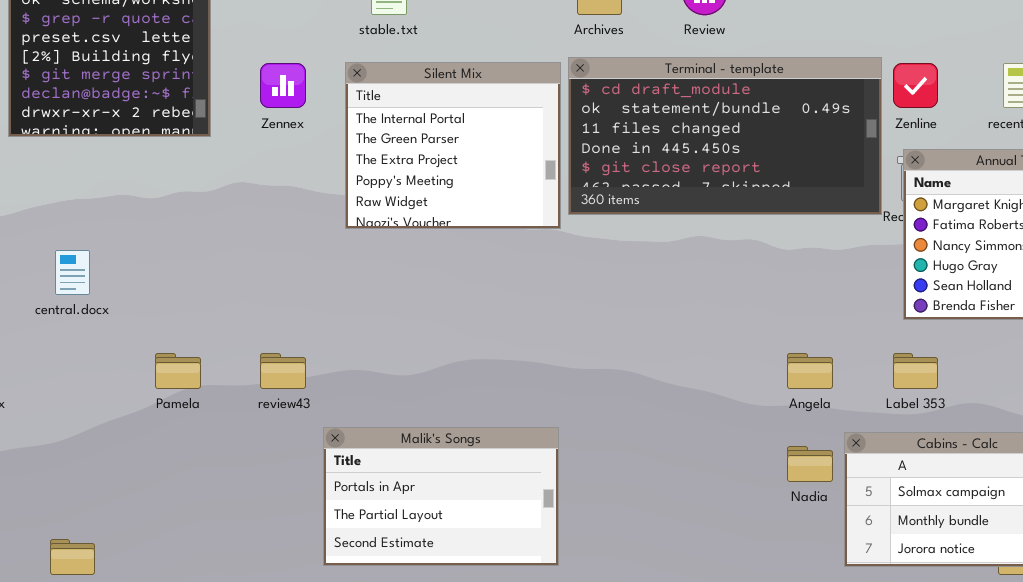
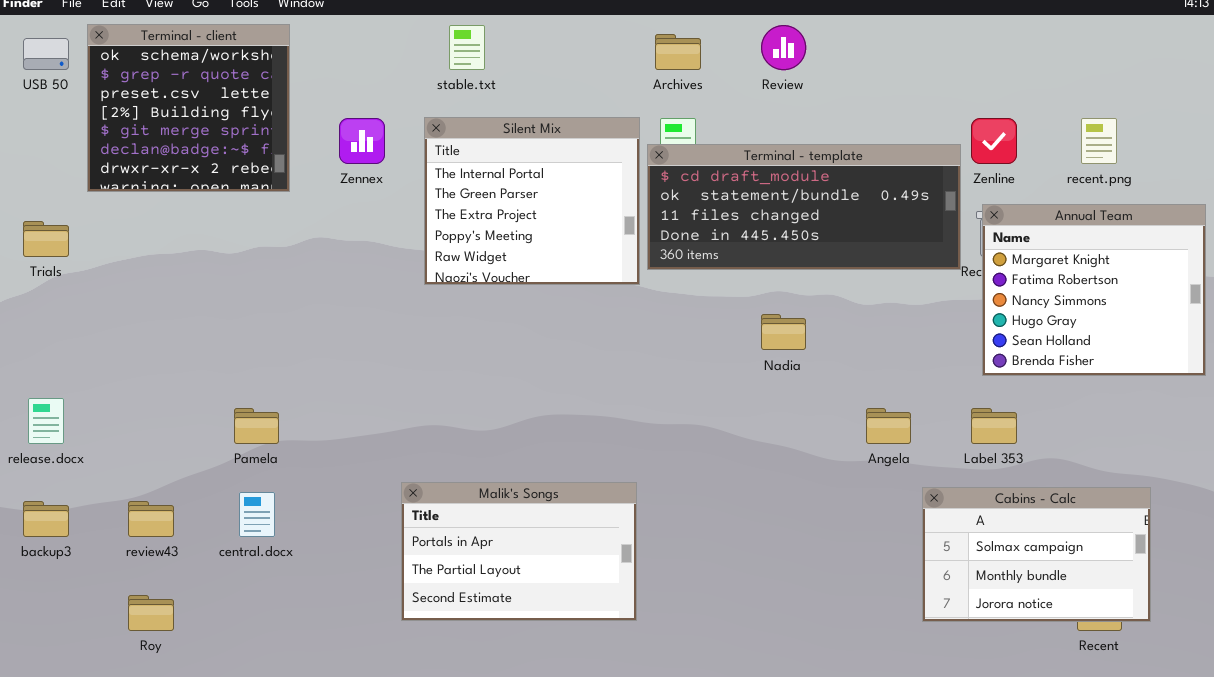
Terminal - template: [568,57,882,215] -> [647,144,961,270], resized
central.docx: [55,250,90,295] -> [239,492,275,537], moved
review43: [260,353,306,389] -> [128,501,174,537], moved
Nadia: [787,446,833,482] -> [761,314,806,350], moved

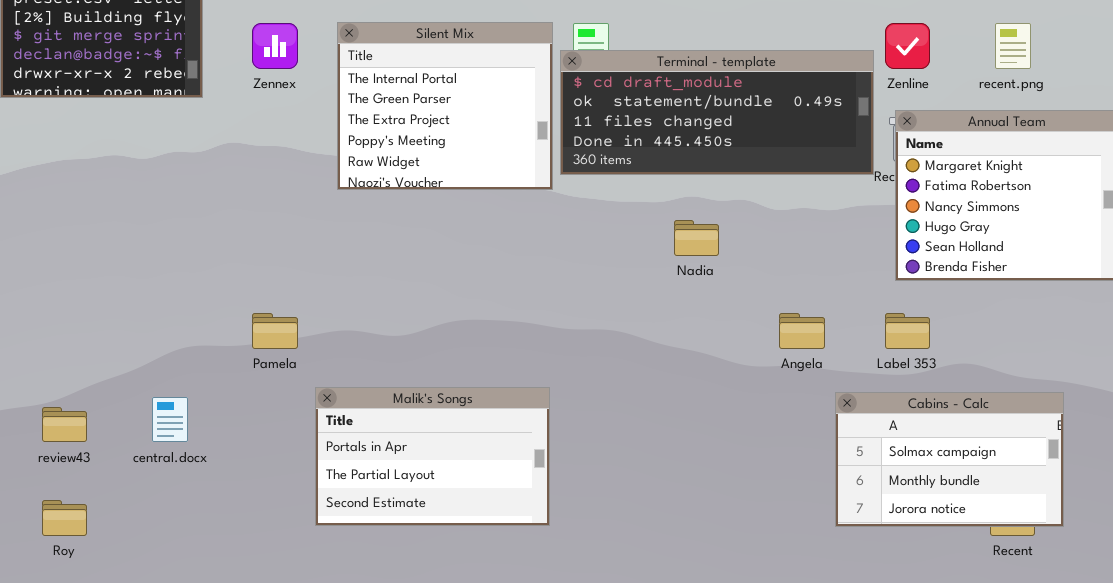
Pamela: [234,408,279,444] -> [252,313,298,349], moved

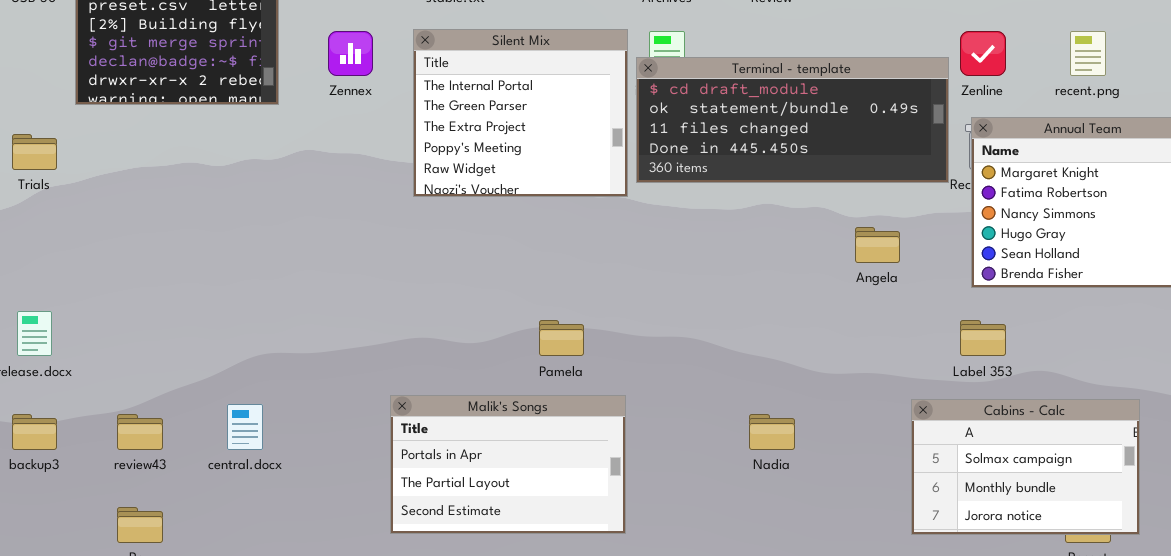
Nadia: [674,220,719,256] -> [749,414,795,450], moved
Pamela: [252,313,298,349] -> [539,320,584,356], moved
Angela: [779,313,825,349] -> [855,227,900,263], moved

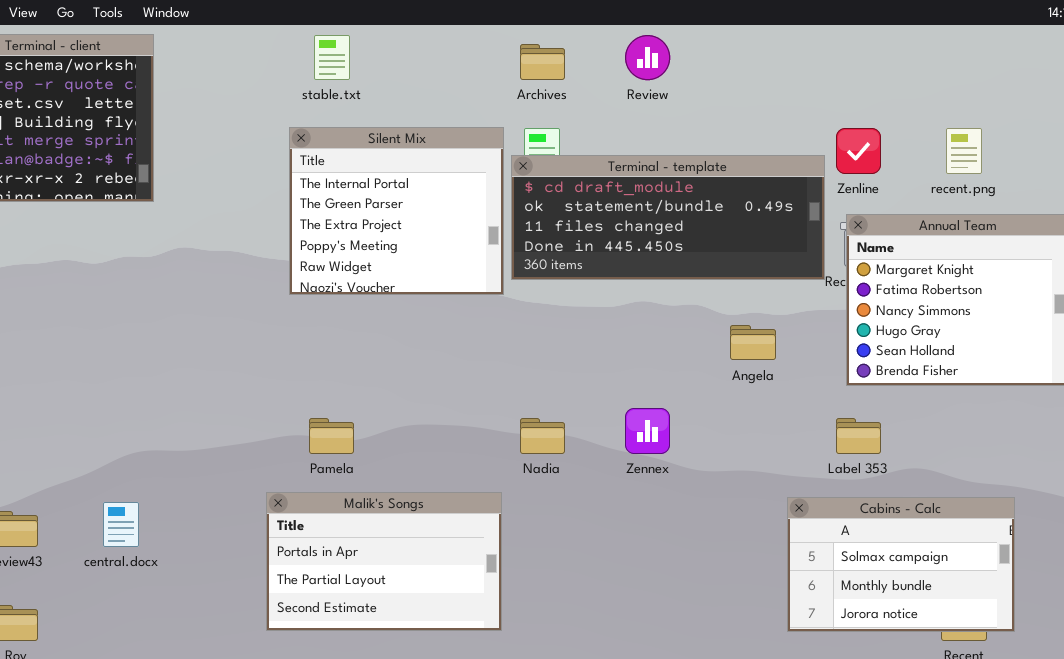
Zennex: [328,31,373,76] -> [625,408,670,454], moved
Pamela: [539,320,584,356] -> [309,418,354,454], moved
Nadia: [749,414,795,450] -> [520,418,565,454], moved

